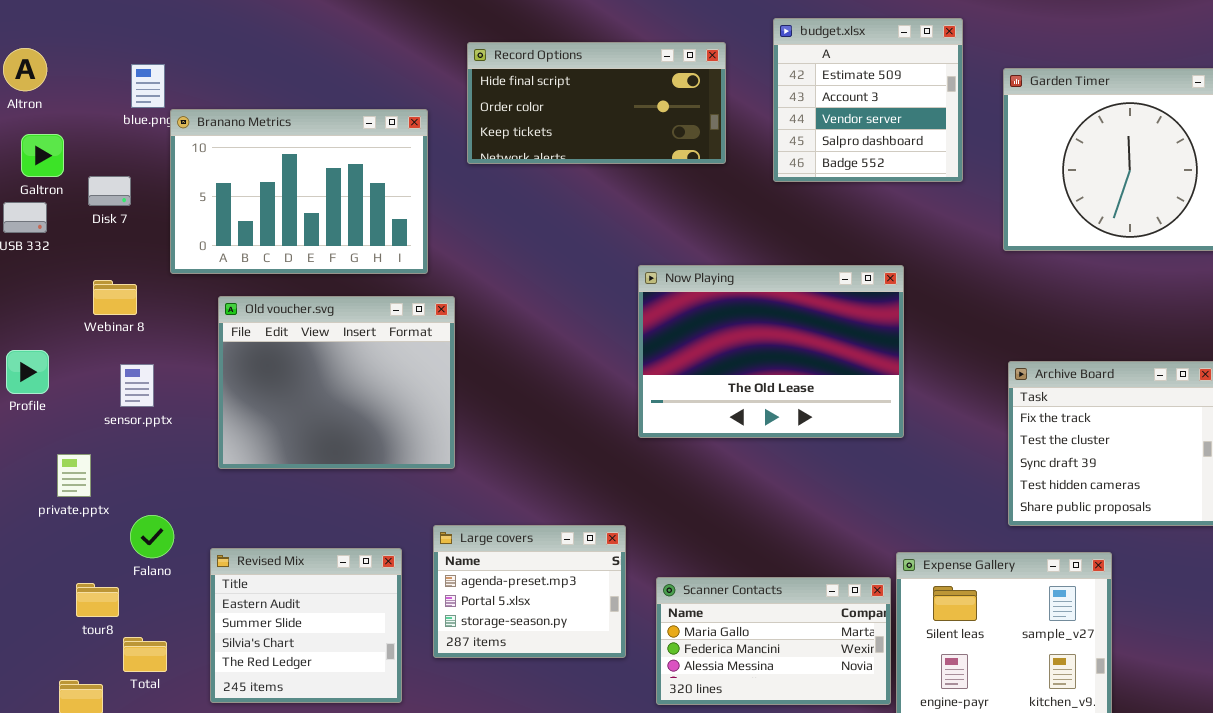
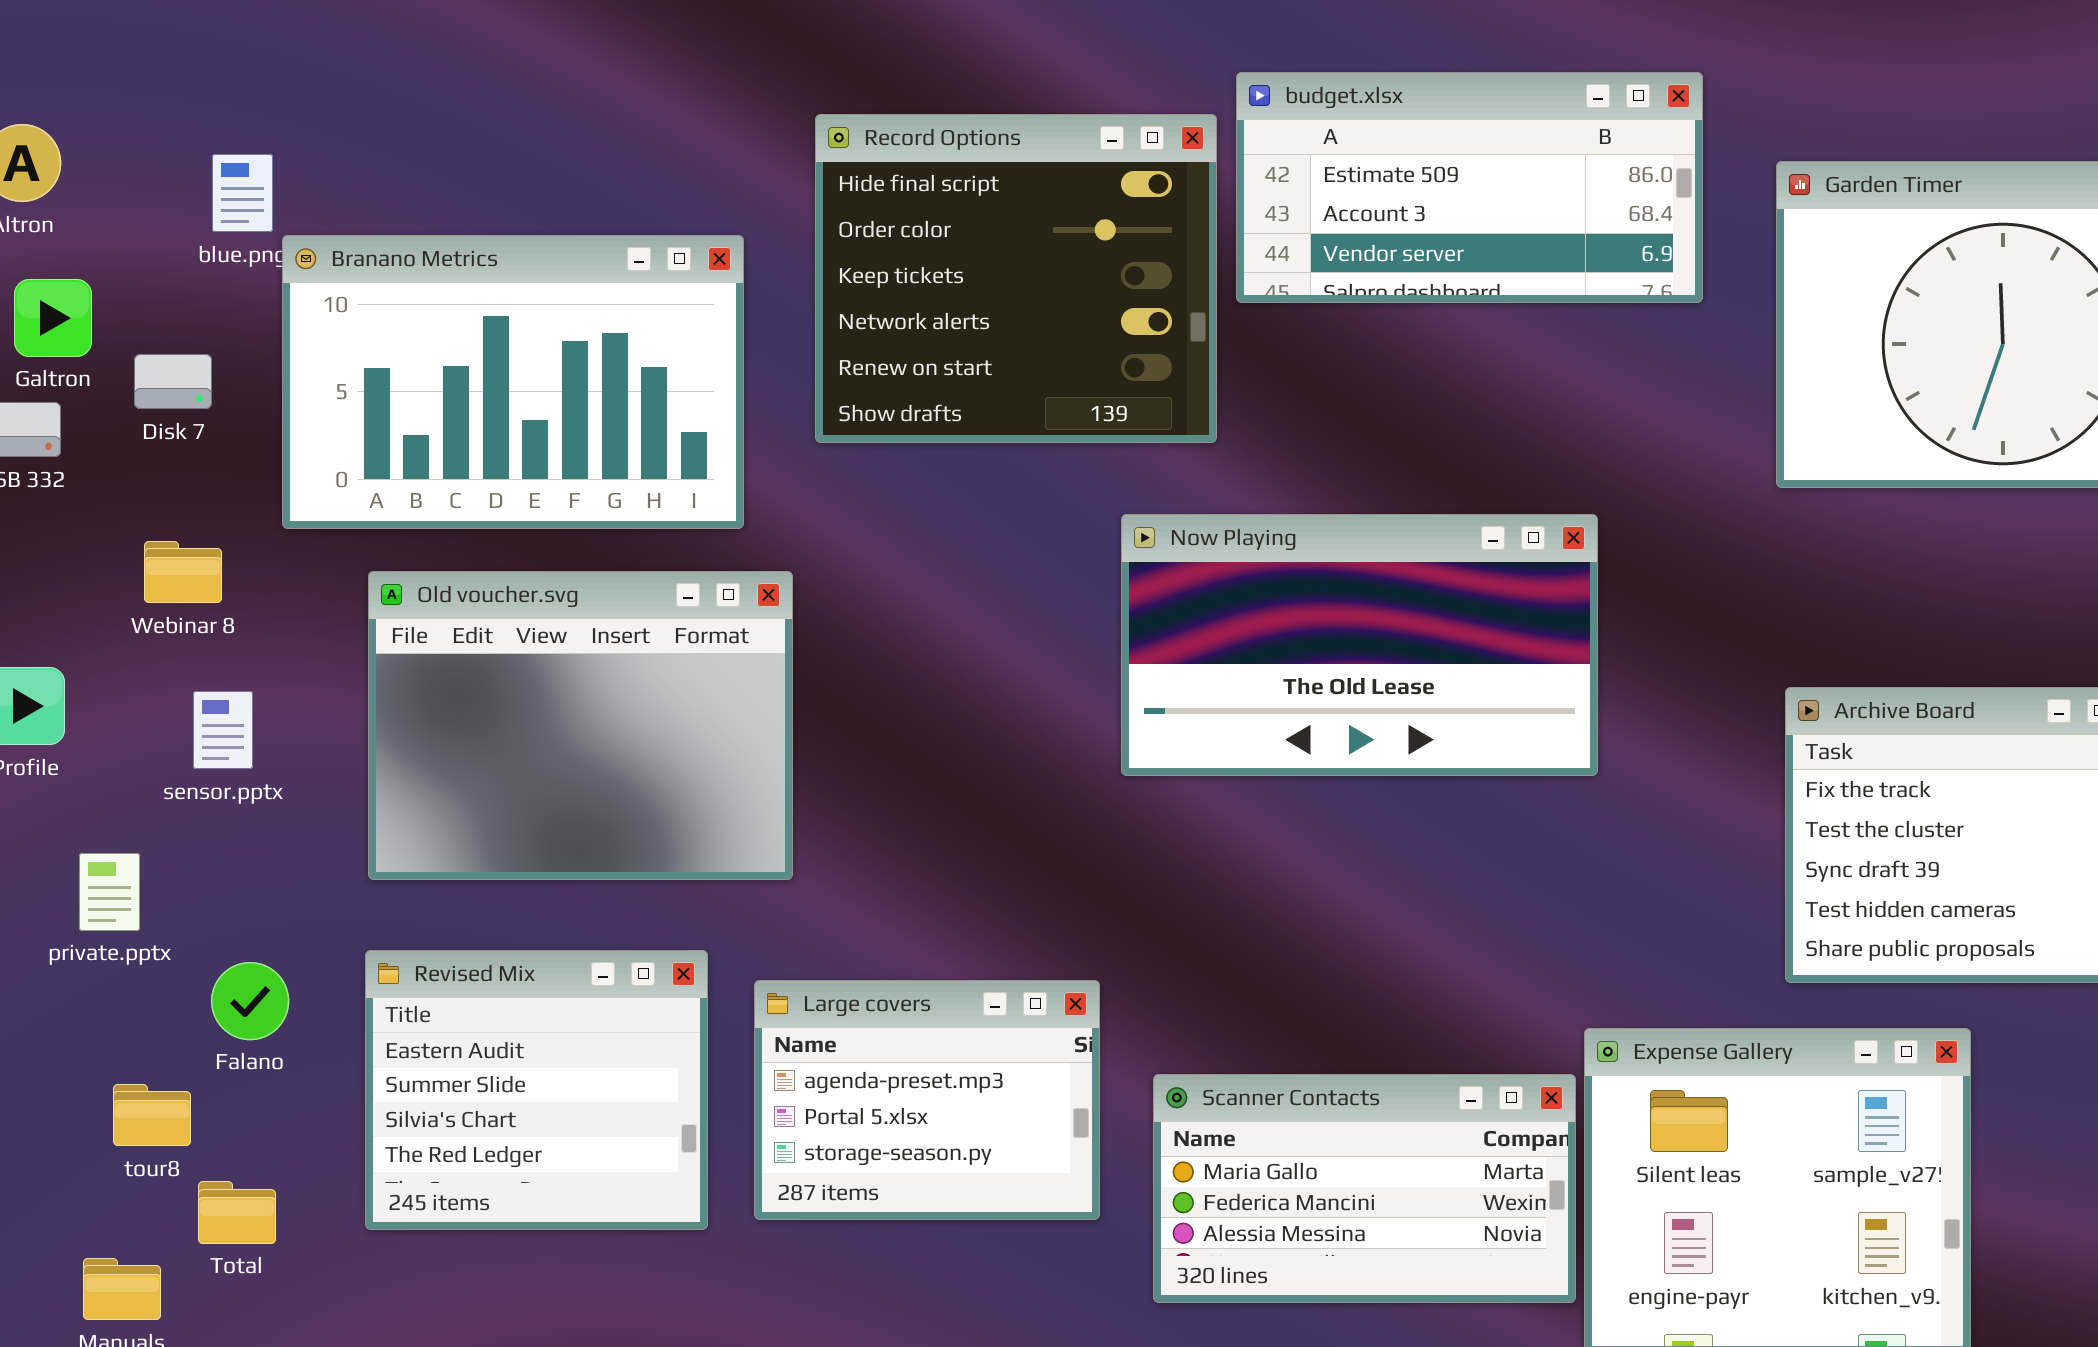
budget.xlsx: [773,18,963,182] -> [1236,72,1703,303], resized
Record Options: [467,42,726,164] -> [815,114,1217,443], resized
Now Playing: [638,265,904,438] -> [1121,514,1598,776], resized
Revised Mix: [210,548,402,703] -> [365,950,708,1230], moved

